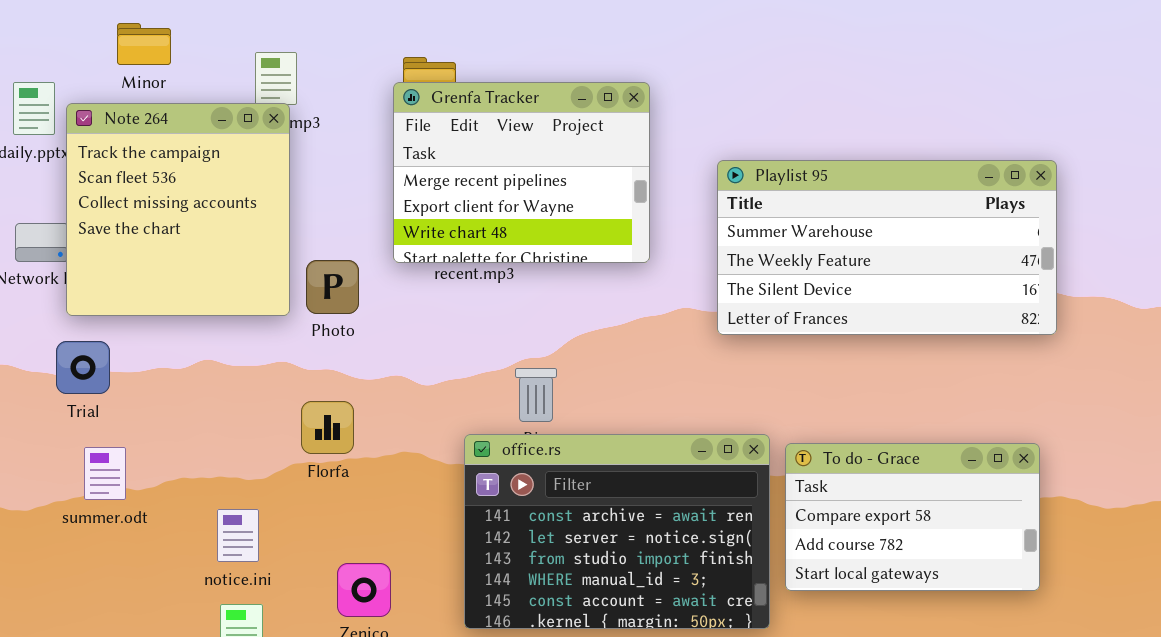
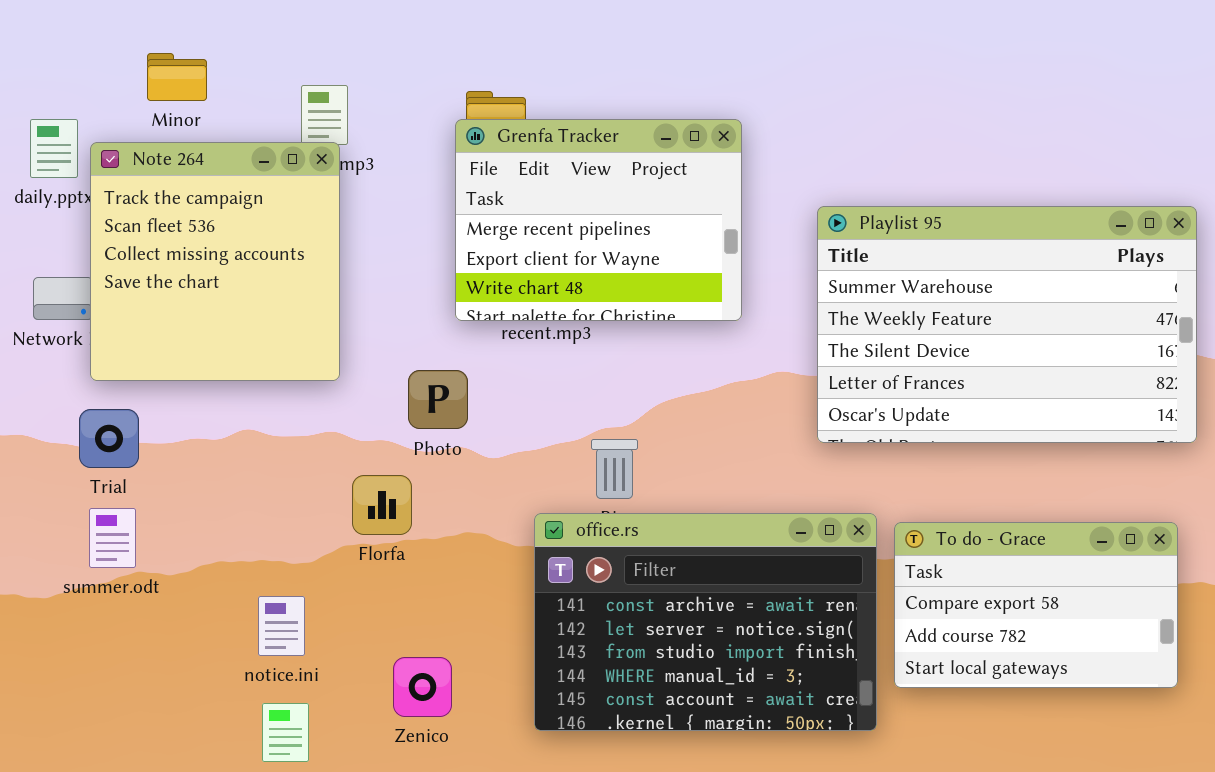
Playlist 95: [717,160,1057,335] -> [817,206,1197,443], resized
Photo: [306,260,359,314] -> [408,370,468,429], moved
summer.odt: [84,447,126,500] -> [89,508,136,568], moved

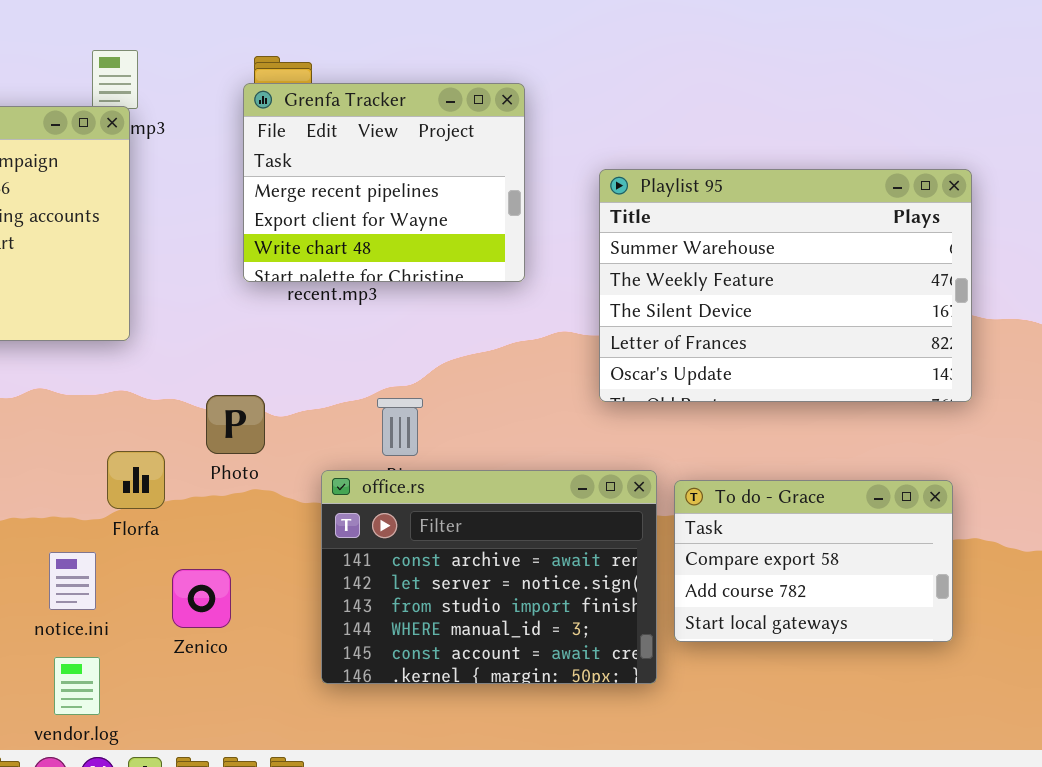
Photo: [408,370,468,429] -> [206,395,265,454], moved
Florfa: [352,475,412,535] -> [107,451,165,509], moved
Zenico: [393,657,452,717] -> [172,569,231,628], moved

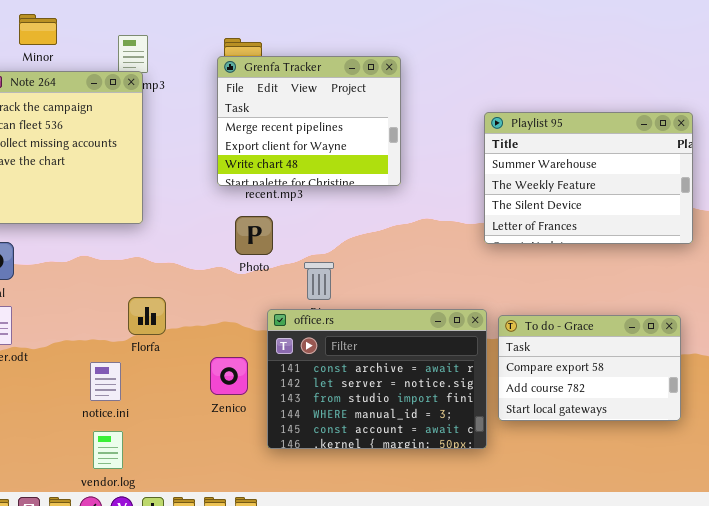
Playlist 95: [599,169,972,402] -> [484,112,693,244], resized
Photo: [206,395,265,454] -> [235,216,273,255], moved
Zenico: [172,569,231,628] -> [210,357,248,395], moved

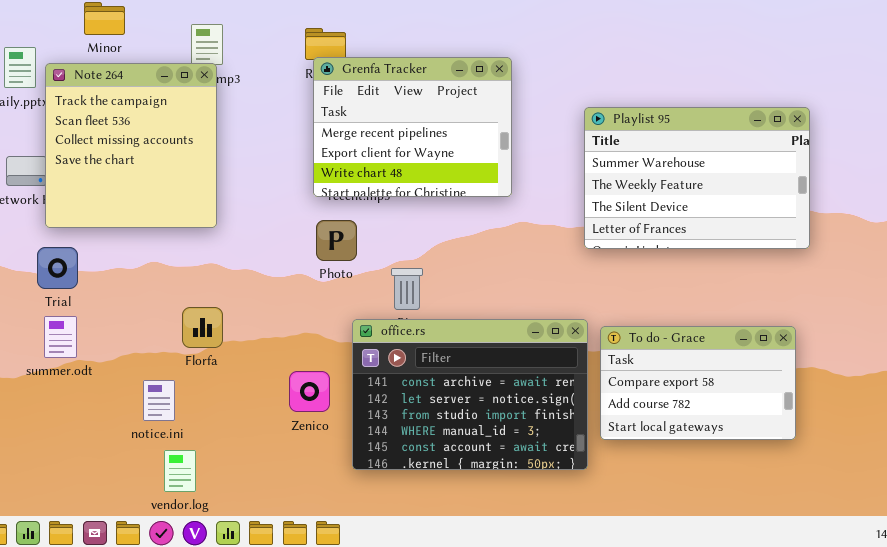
Grenfa Tracker: [217,56,401,186] -> [313,57,512,197], moved
Florfa: [128,297,166,335] -> [182,307,223,348], moved
notice.ini: [90,362,121,401] -> [143,380,175,421], moved

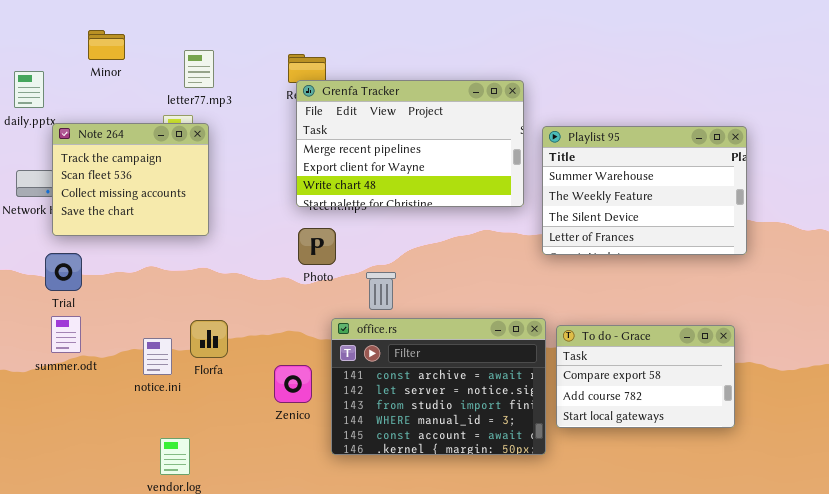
Grenfa Tracker: [313,57,512,197] -> [296,80,524,207], resized
Note 264: [45,63,217,228] -> [52,123,209,236], resized
Florfa: [182,307,223,348] -> [190,320,228,358], moved
notice.ini: [143,380,175,421] -> [143,338,172,375], moved

